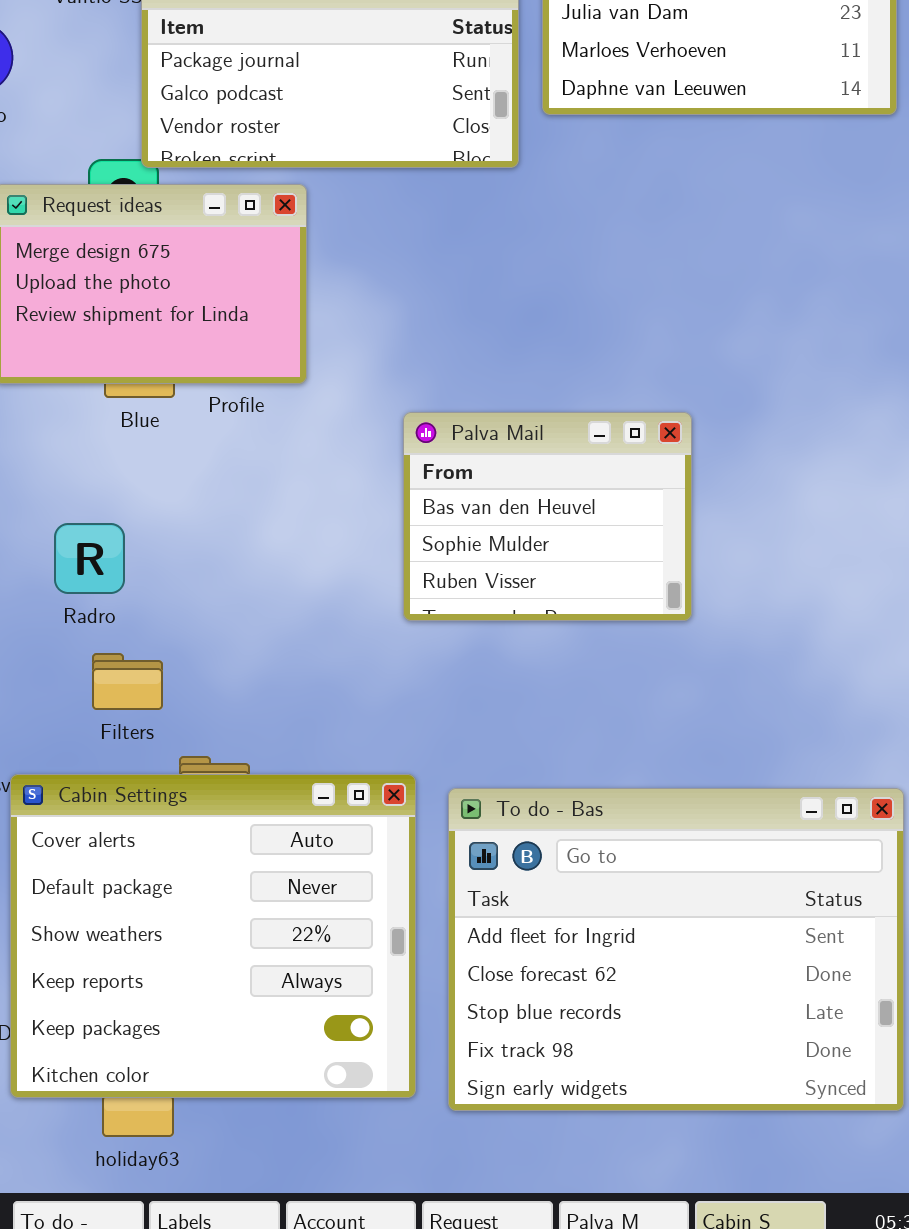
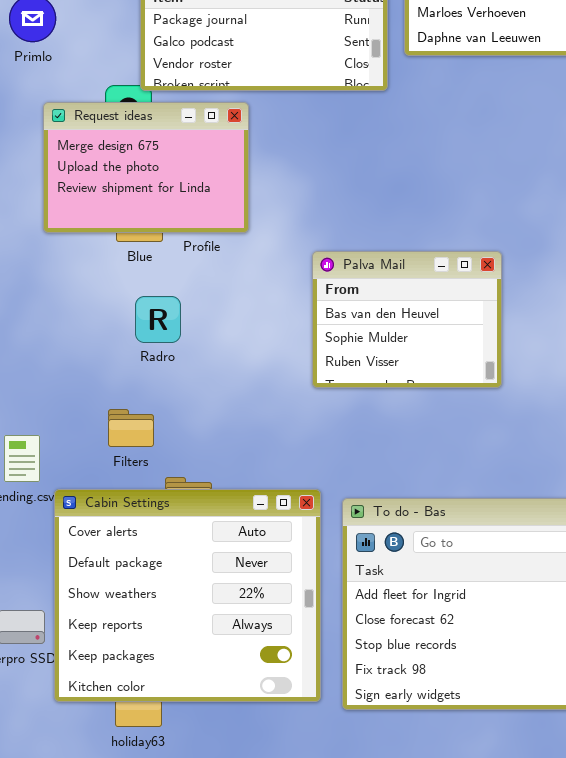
Radro: [54,523,125,594] -> [135,296,181,343], moved

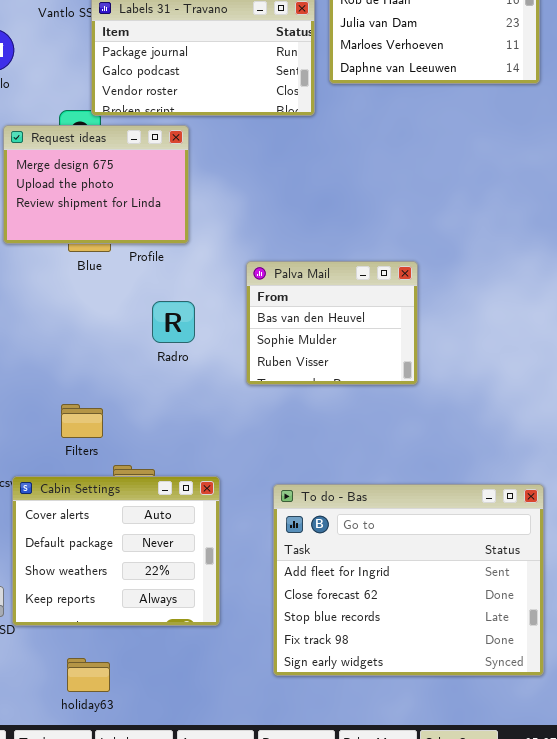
Radro: [135,296,181,343] -> [152,301,195,343], moved
Cabin Settings: [54,489,321,702] -> [12,476,220,626], resized

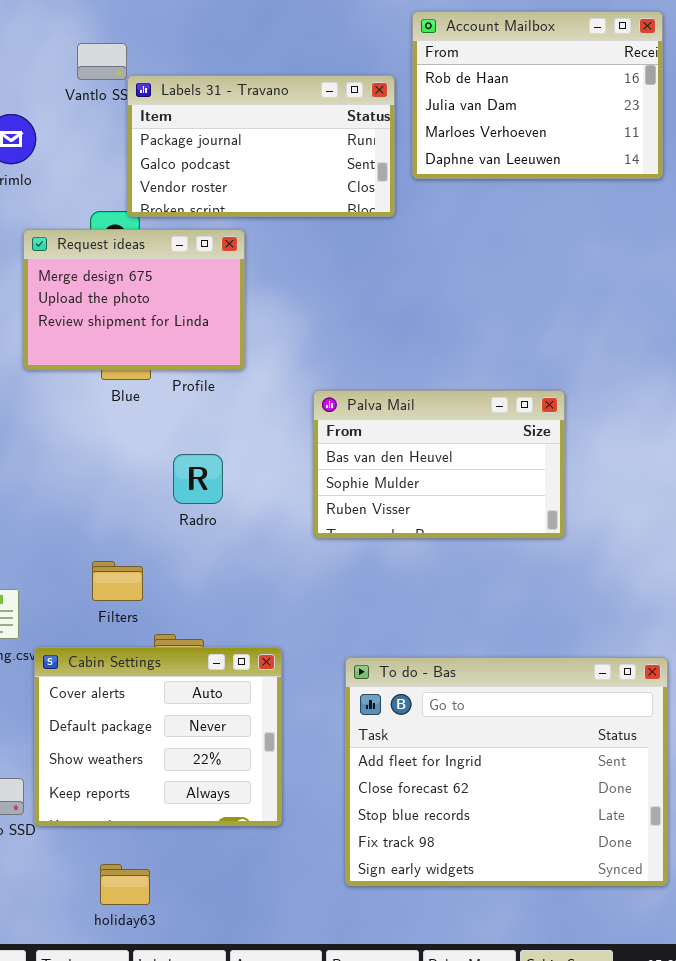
Palva Mail: [246,261,418,385] -> [313,390,565,538], resized
Radro: [152,301,195,343] -> [173,454,223,504], moved

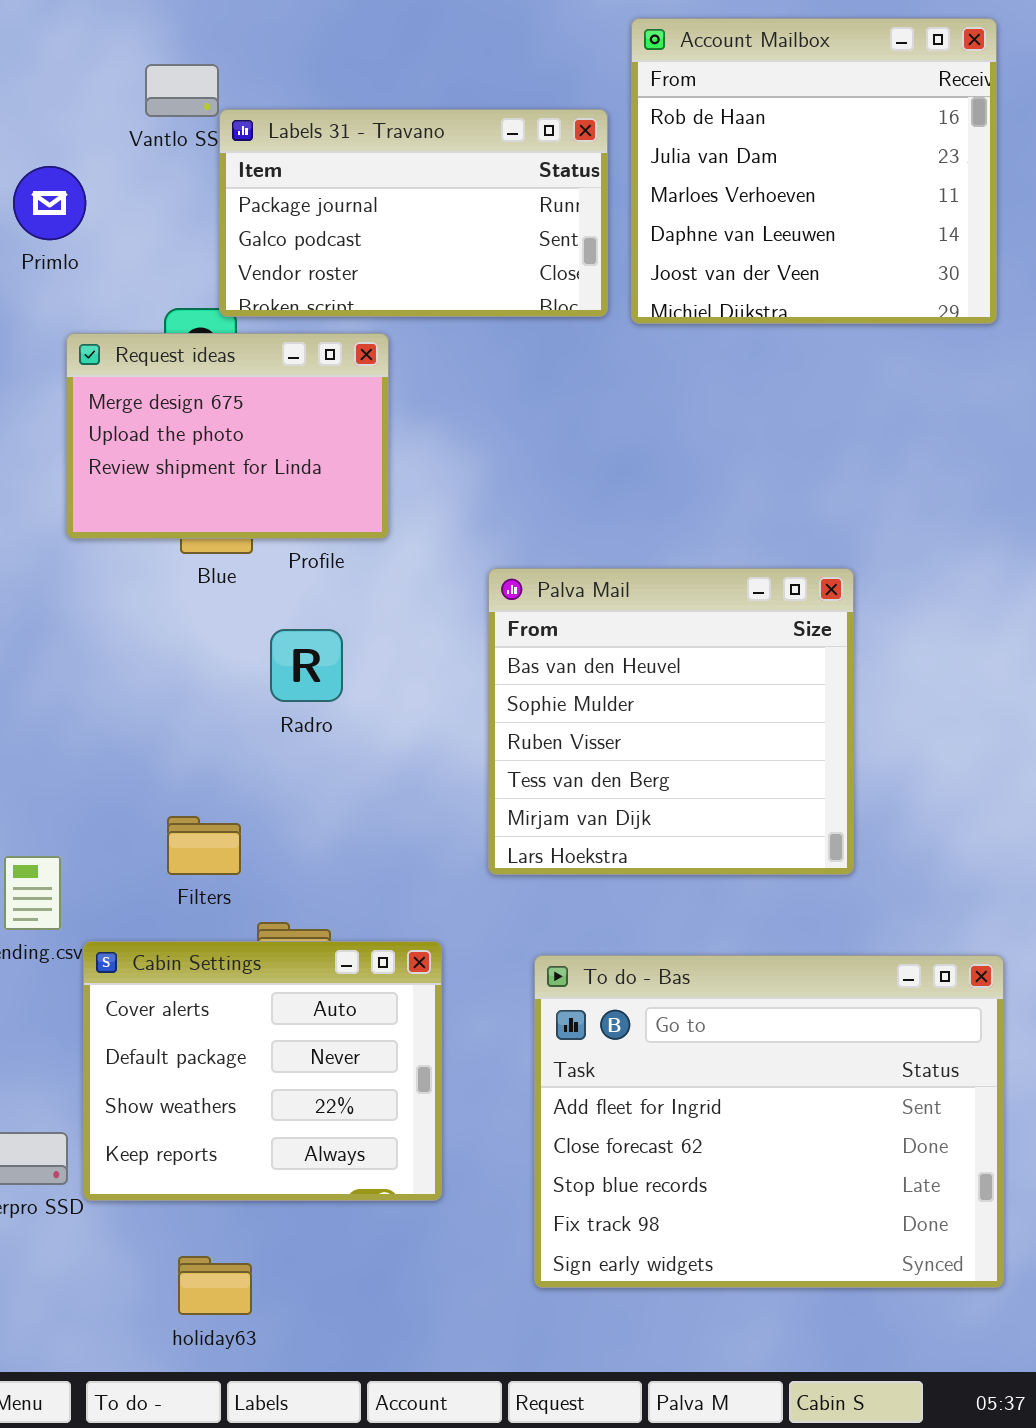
Account Mailbox: [412,11,663,179] -> [631,18,997,324], resized
Palva Mail: [313,390,565,538] -> [488,568,854,875], resized
Radro: [173,454,223,504] -> [270,629,343,702], moved

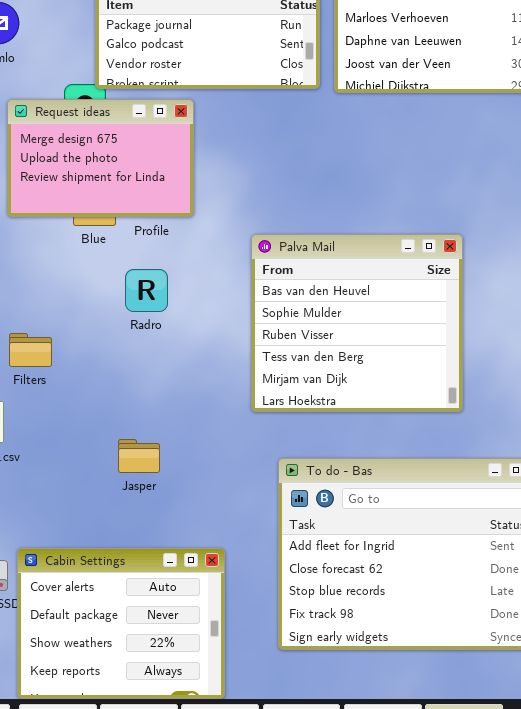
Filters: [167,816,241,875] -> [9,333,52,367], moved
Cabin Settings: [83,941,442,1201] -> [17,548,225,699], moved

